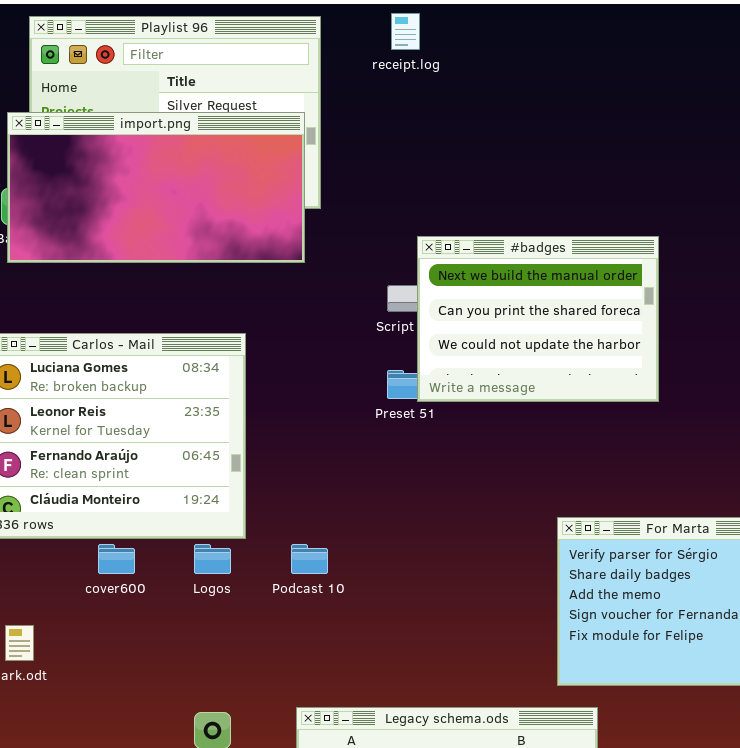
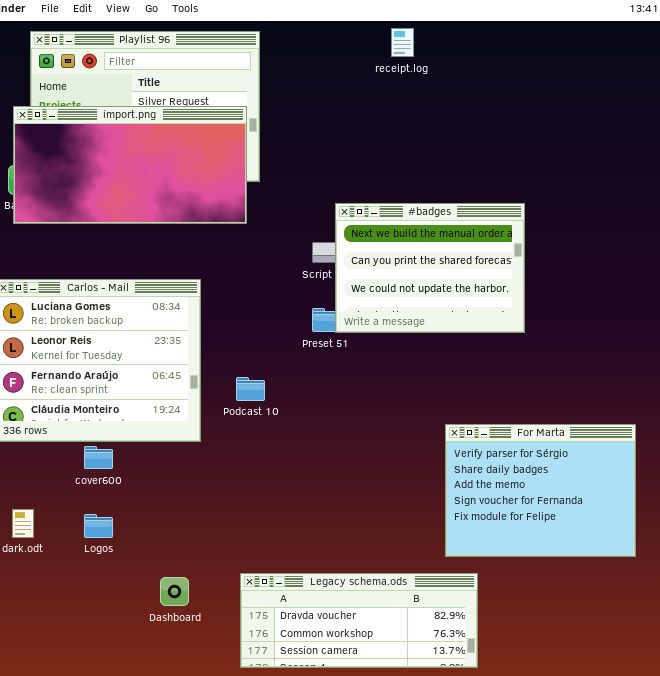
receipt.log: [391,13,420,50] -> [391,28,414,57], moved
Logos: [194,544,231,574] -> [84,514,113,538], moved
Podcast 10: [291,544,328,574] -> [236,377,265,401], moved

